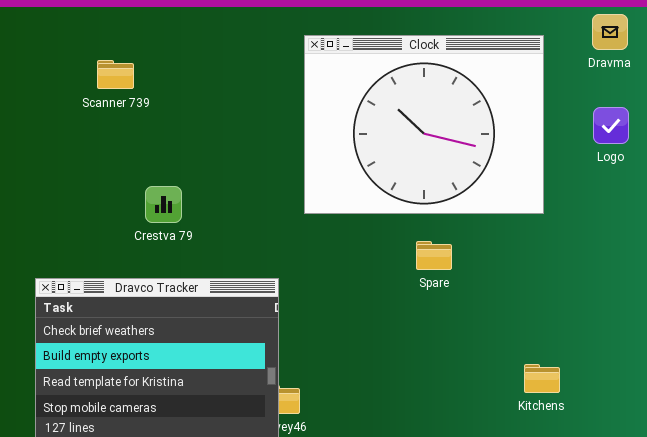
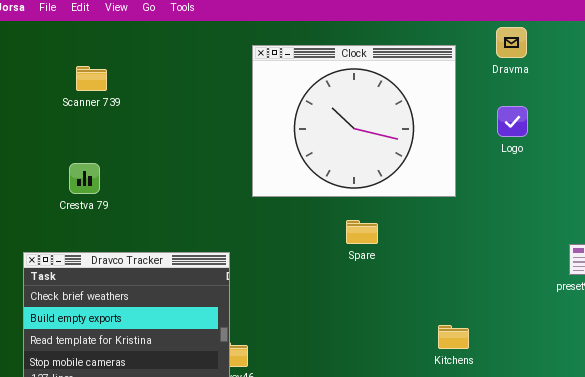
Crestva 79: [145,186,182,223] -> [69,163,100,194], moved

